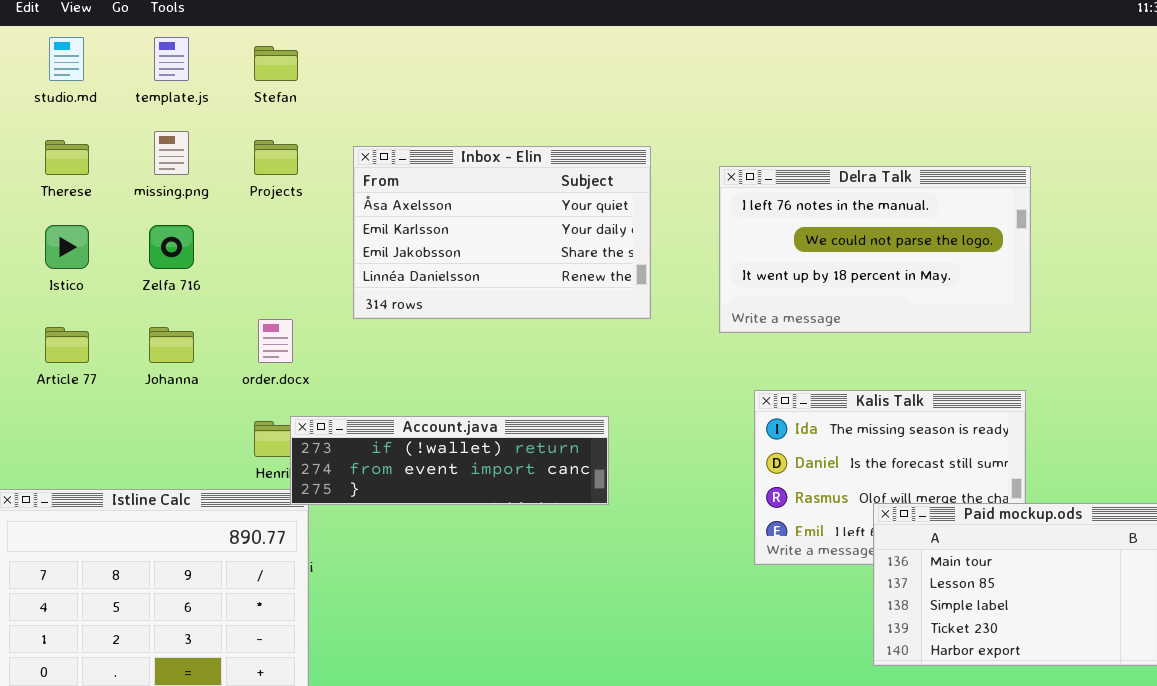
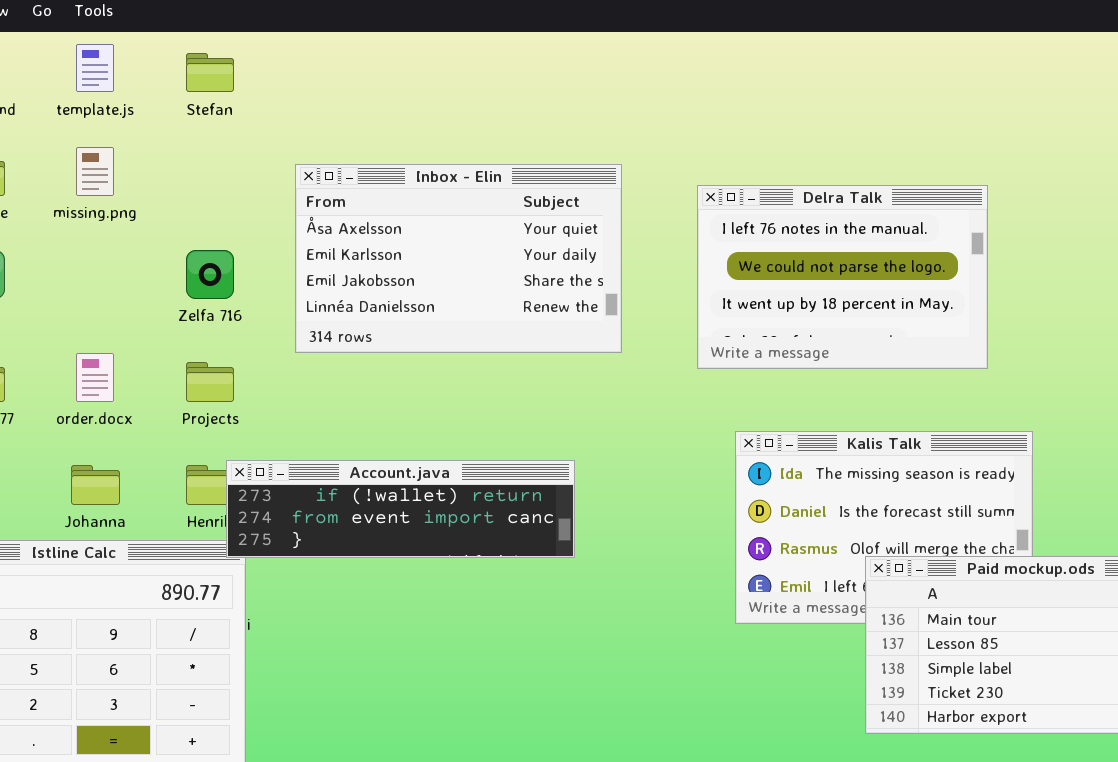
Projects: [254,140,298,175] -> [186,362,234,402], moved
Delra Talk: [719,166,1031,333] -> [697,185,988,369], resized
Zelfa 716: [149,225,194,269] -> [186,250,234,299], moved
order.docx: [258,319,293,363] -> [76,353,114,402], moved
Johanna: [149,327,194,363] -> [71,465,120,505], moved

